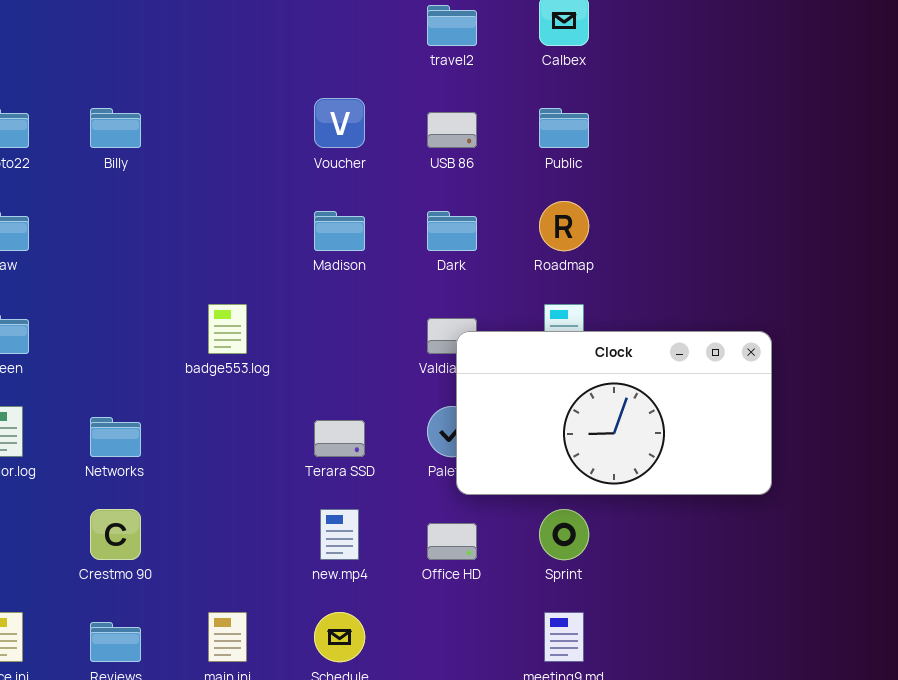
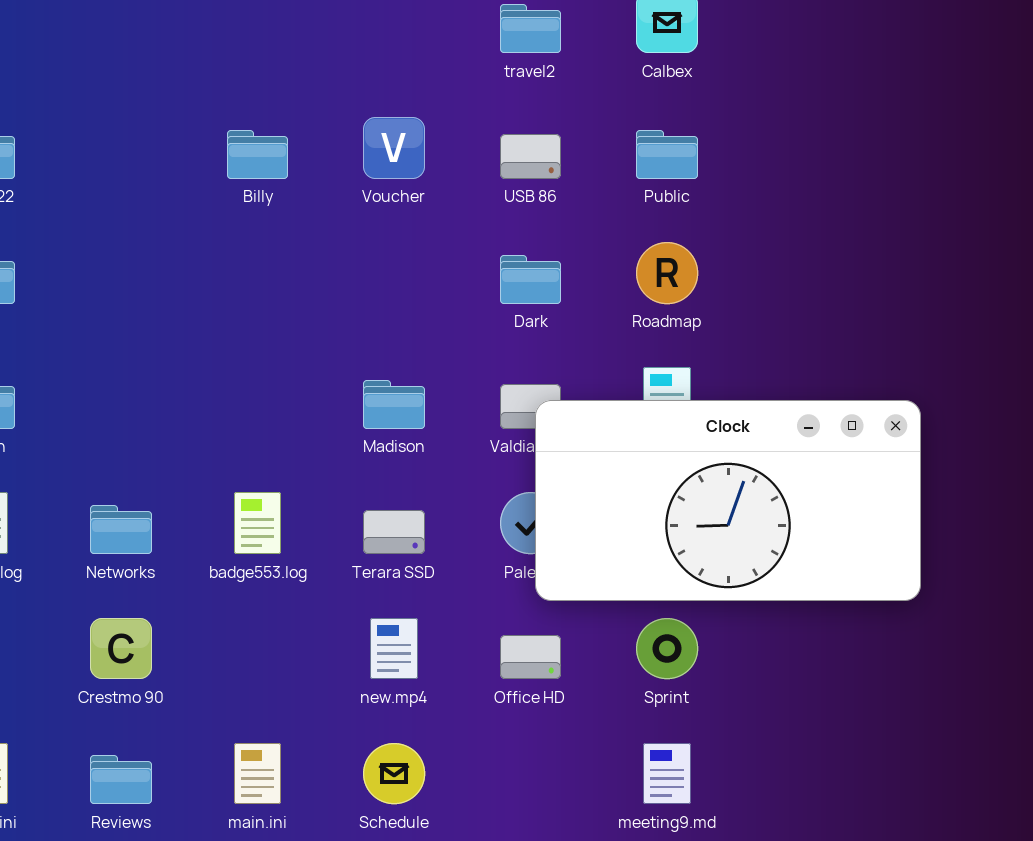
Billy: [90,108,141,148] -> [227,130,288,179], moved
Madison: [314,211,365,251] -> [363,380,425,429], moved
badge553.log: [208,304,247,354] -> [234,492,281,554], moved

